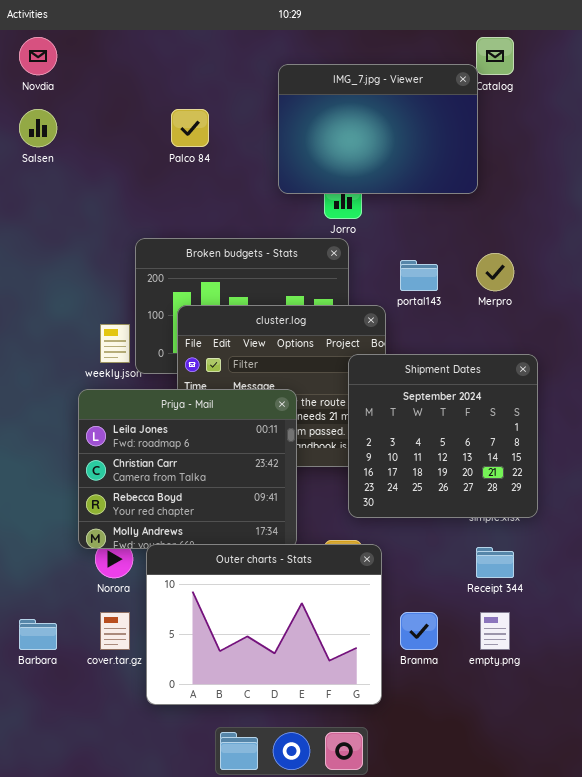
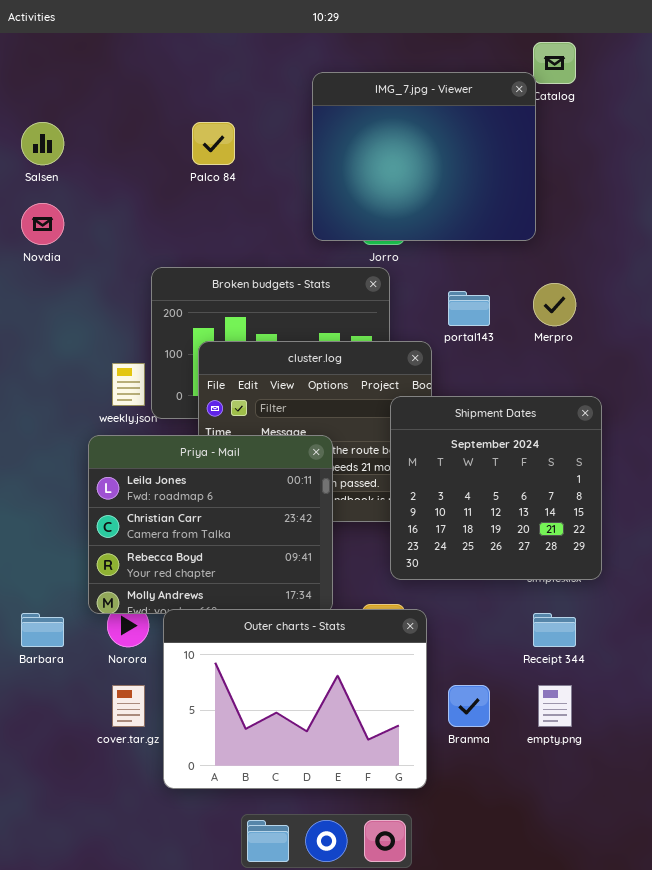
Novdia: [19,37,57,75] -> [21,203,64,245], moved
IMG_7.jpg - Viewer: [278,64,478,194] -> [312,72,536,241], resized
Barbara: [19,619,57,650] -> [21,613,64,647], moved

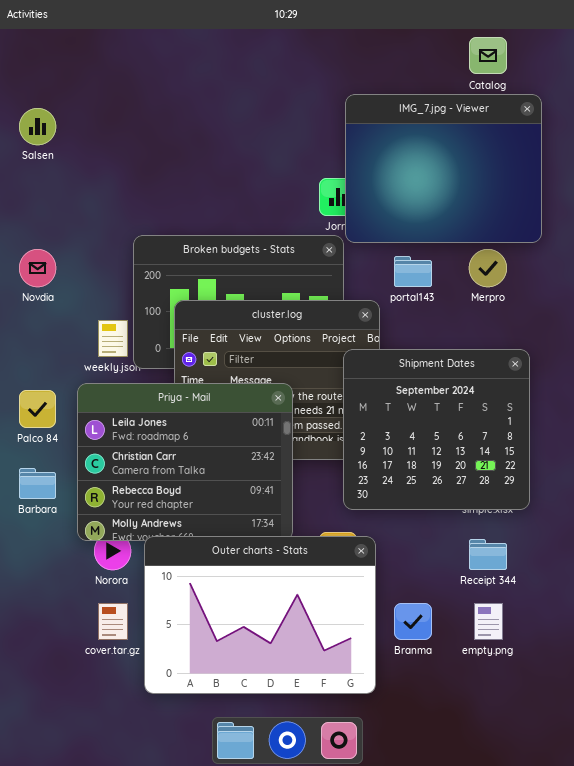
IMG_7.jpg - Viewer: [312,72,536,241] -> [345,94,542,243], moved
Palco 84: [192,122,235,165] -> [19,390,56,428], moved
Novdia: [21,203,64,245] -> [19,249,56,287], moved
Barbara: [21,613,64,647] -> [19,468,56,499], moved

